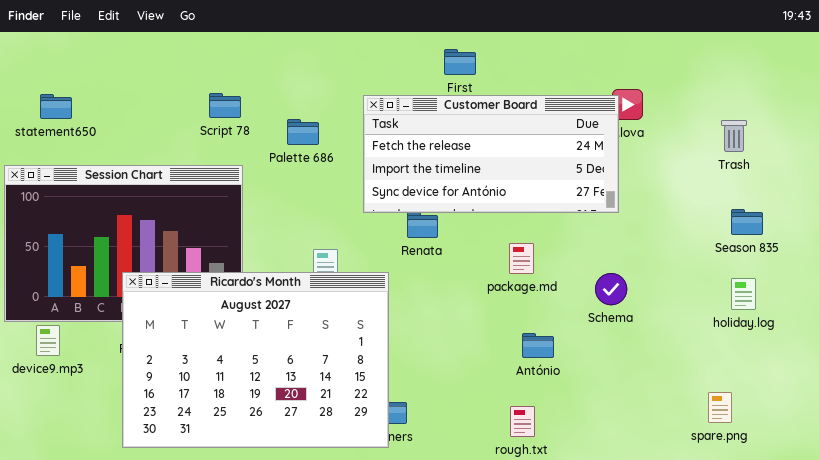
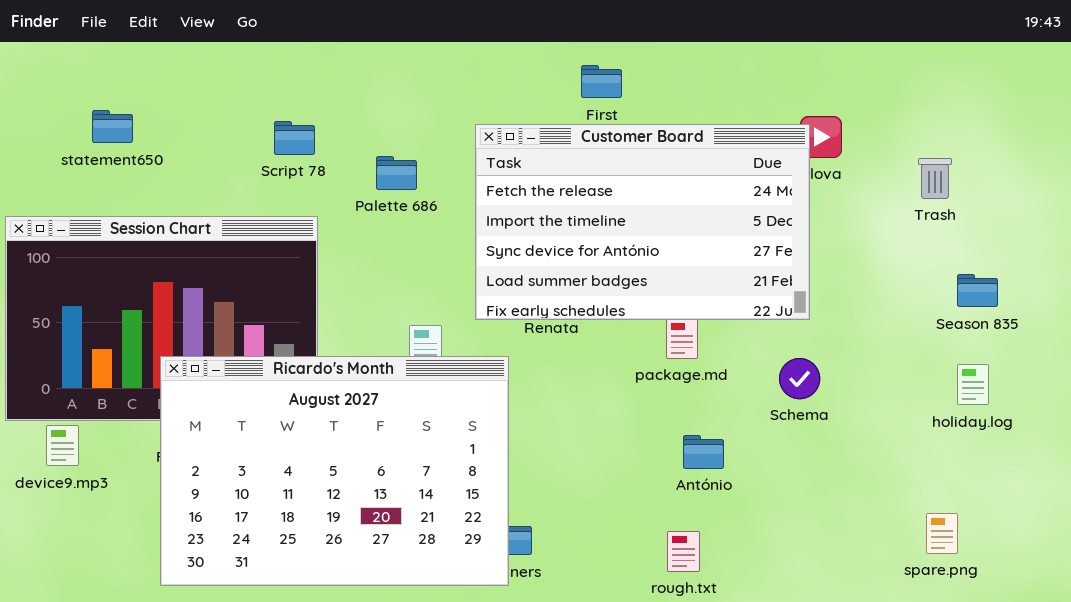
statement650: [40,94,72,119] -> [92,110,133,143], moved
Customer Board: [363,95,619,213] -> [475,124,810,320], resized
Trash: [721,120,747,152] -> [918,158,952,199], moved

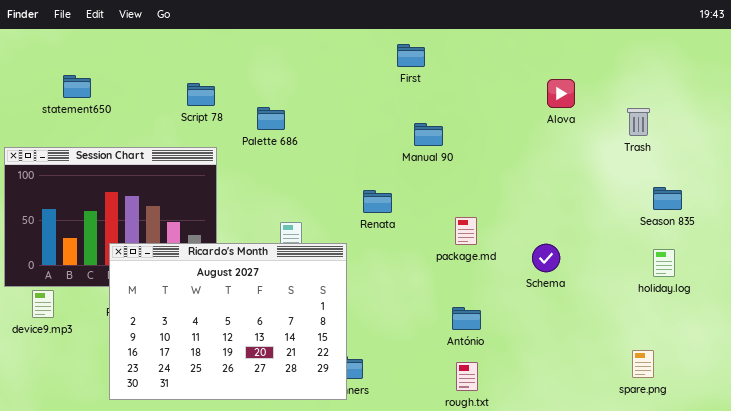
Customer Board: [475,124,810,320] -> none, closed
António: [683,435,724,469] -> [452,307,481,330], moved

